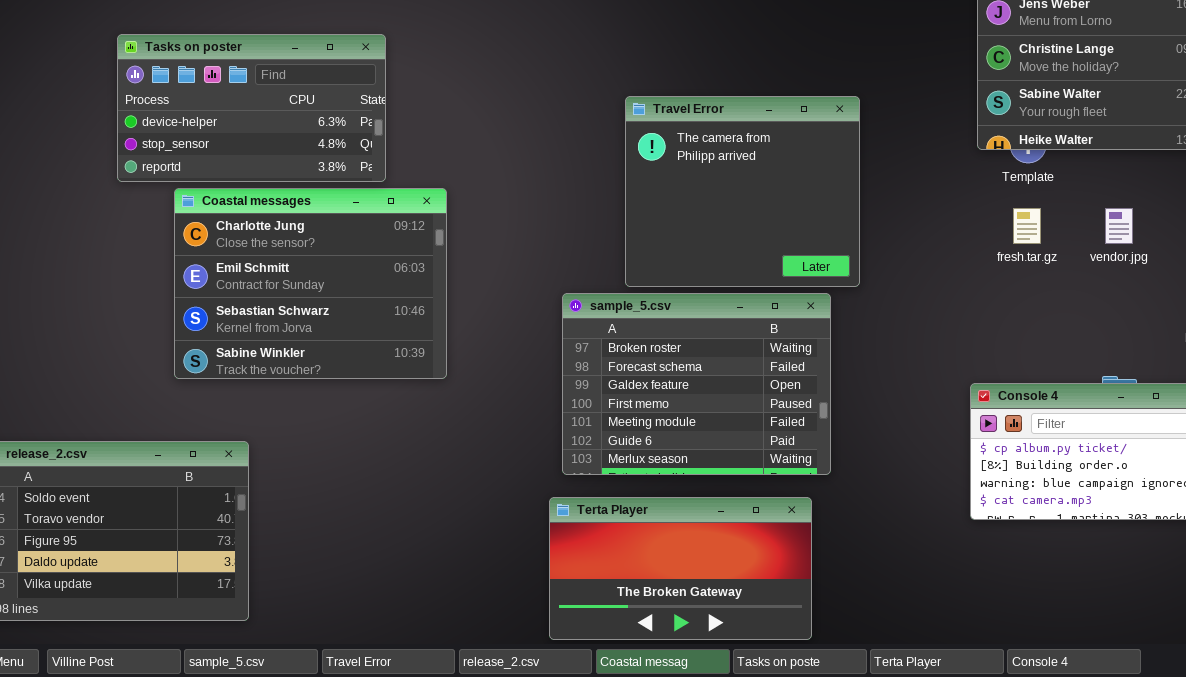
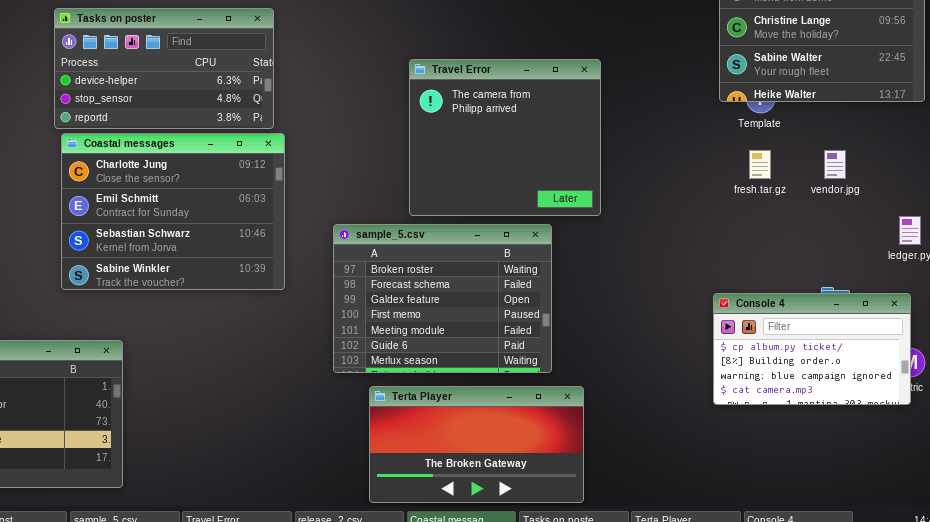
Tasks on poster: [117,34,386,182] -> [54,8,274,129], moved
Travel Error: [625,96,860,287] -> [409,59,601,216], moved
sample_5.csv: [562,293,831,475] -> [333,224,552,373], moved

